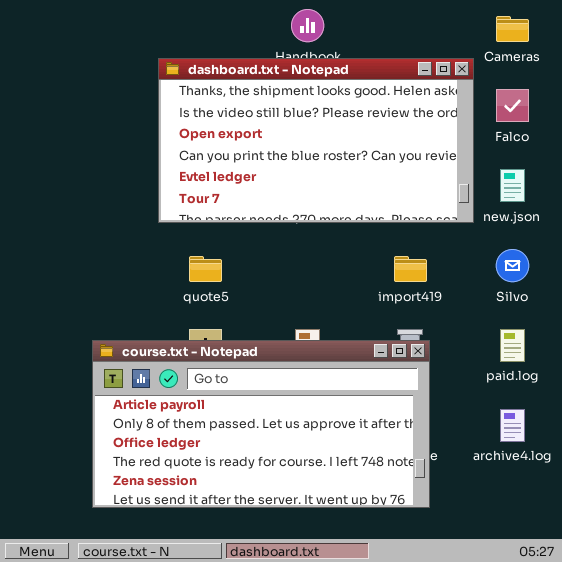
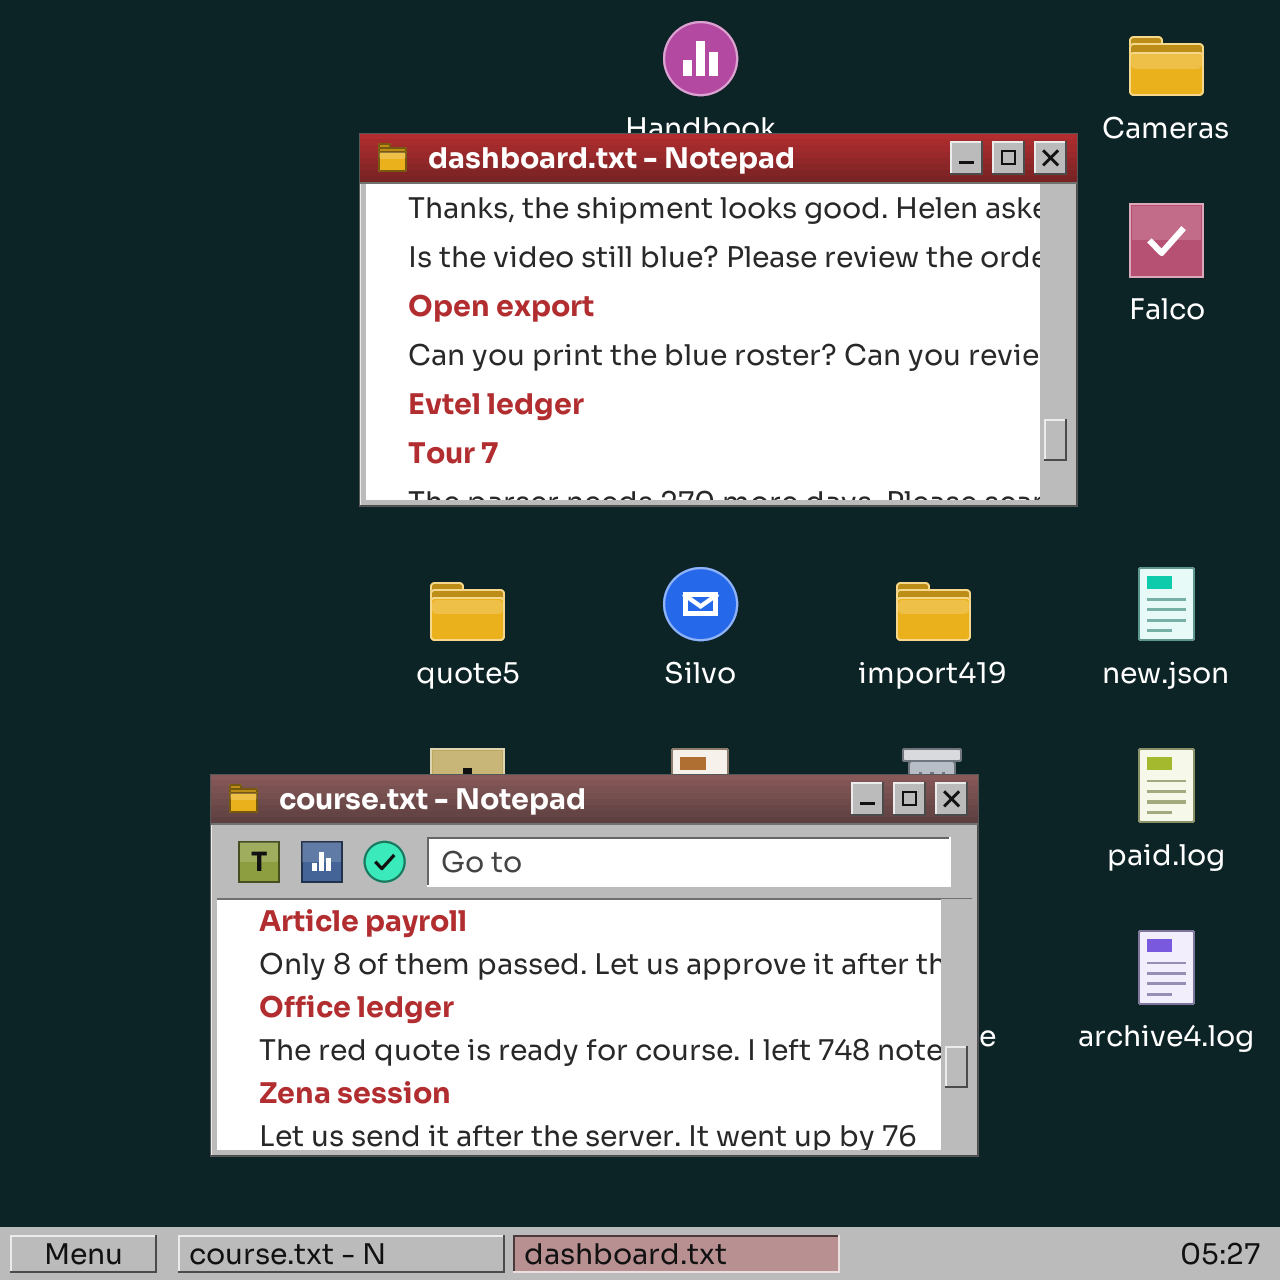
new.json: [500,169,525,202] -> [1138,567,1195,641], moved
Silvo: [496,249,529,282] -> [663,567,738,641], moved

